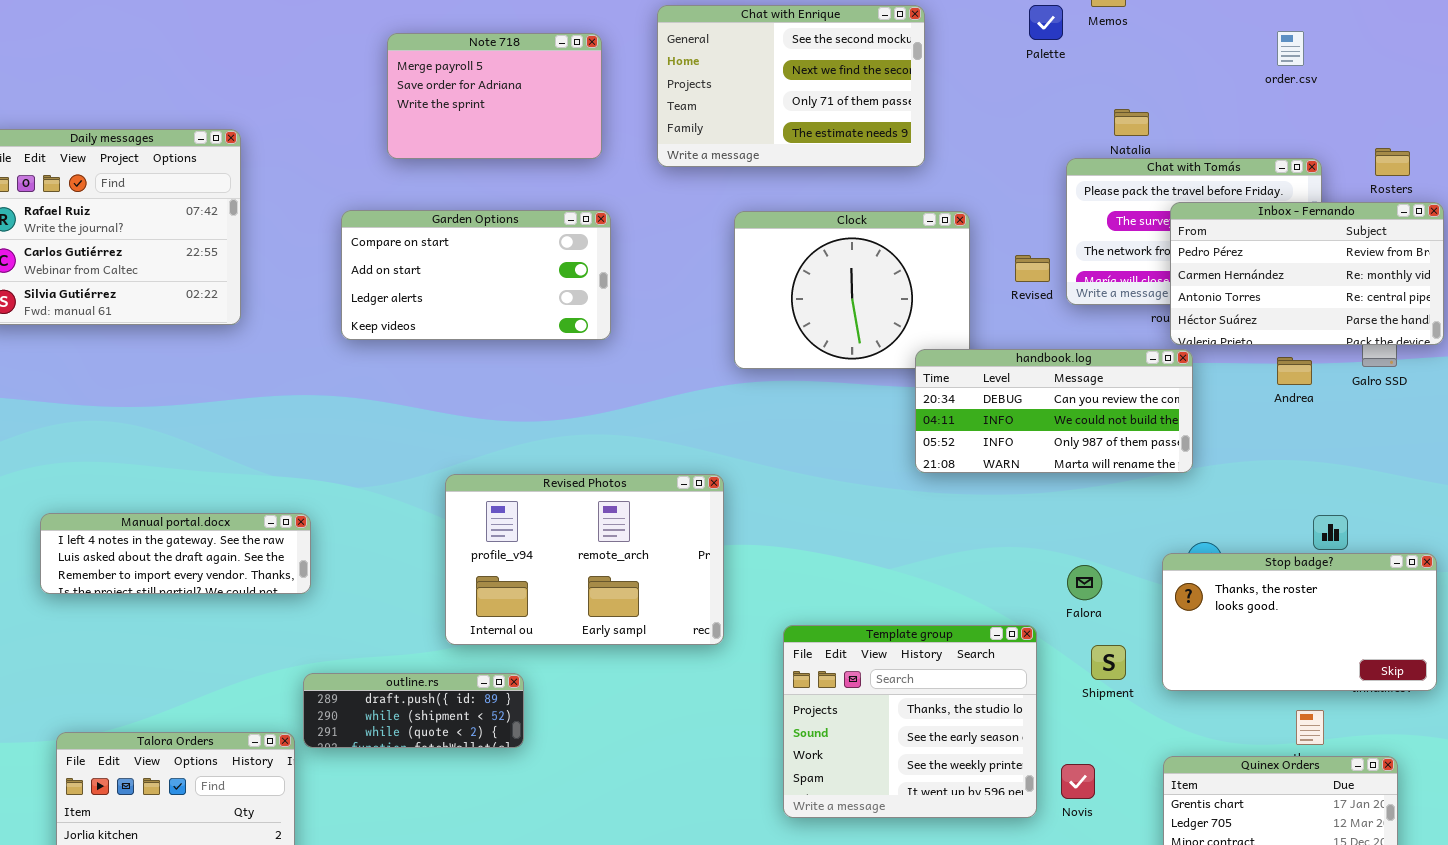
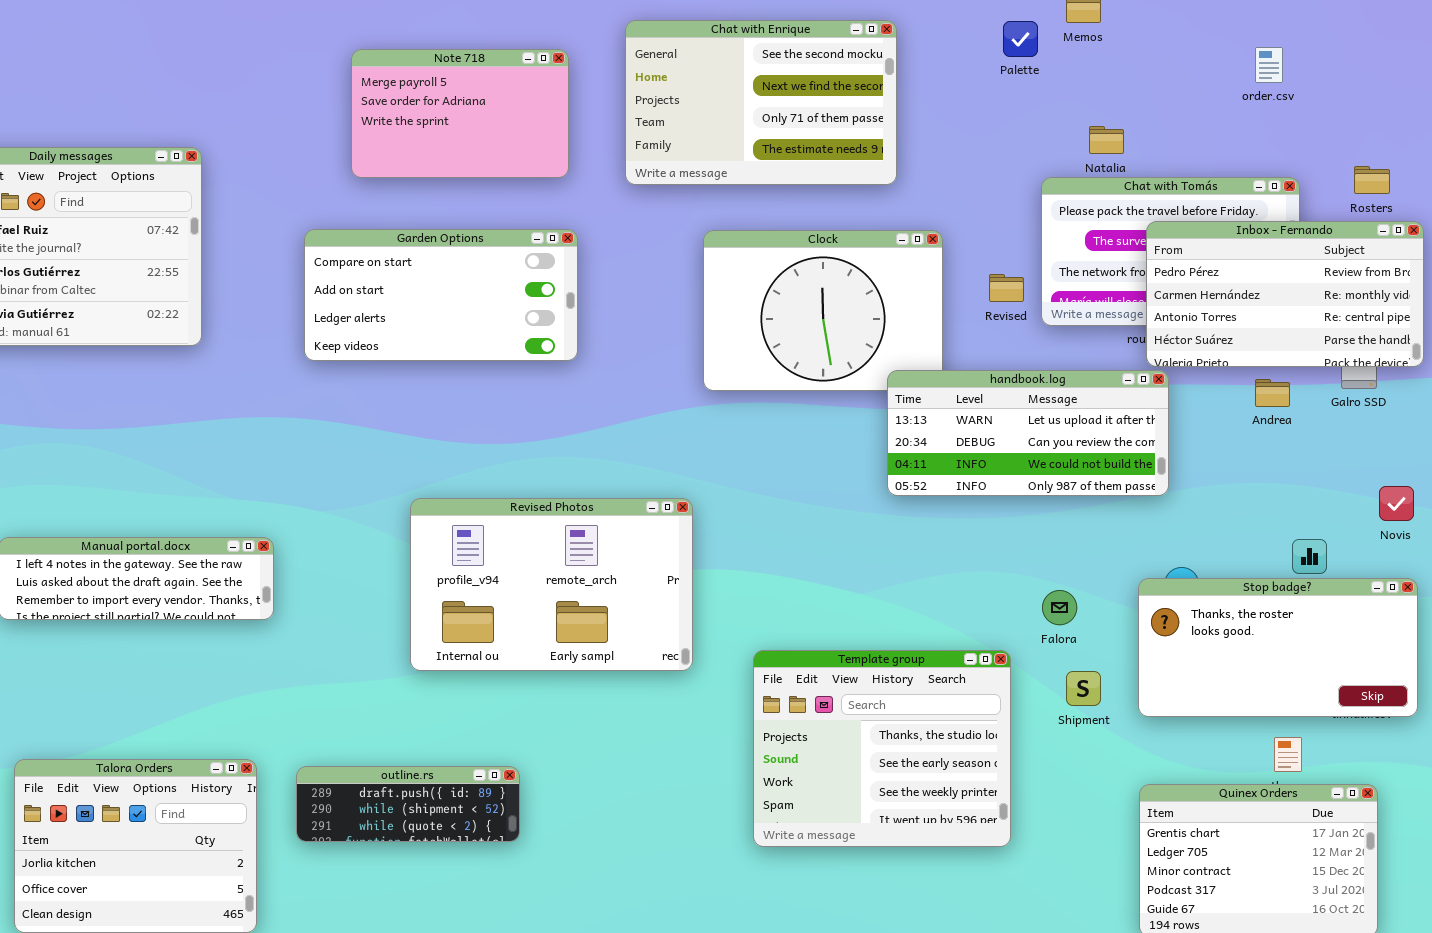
handbook.log: [915,349,1193,473] -> [887,370,1169,496], scrolled up 1 row
outline.rs: [303,673,524,748] -> [296,766,520,842], moved
Novis: [1061,764,1095,799] -> [1379,486,1414,521], moved

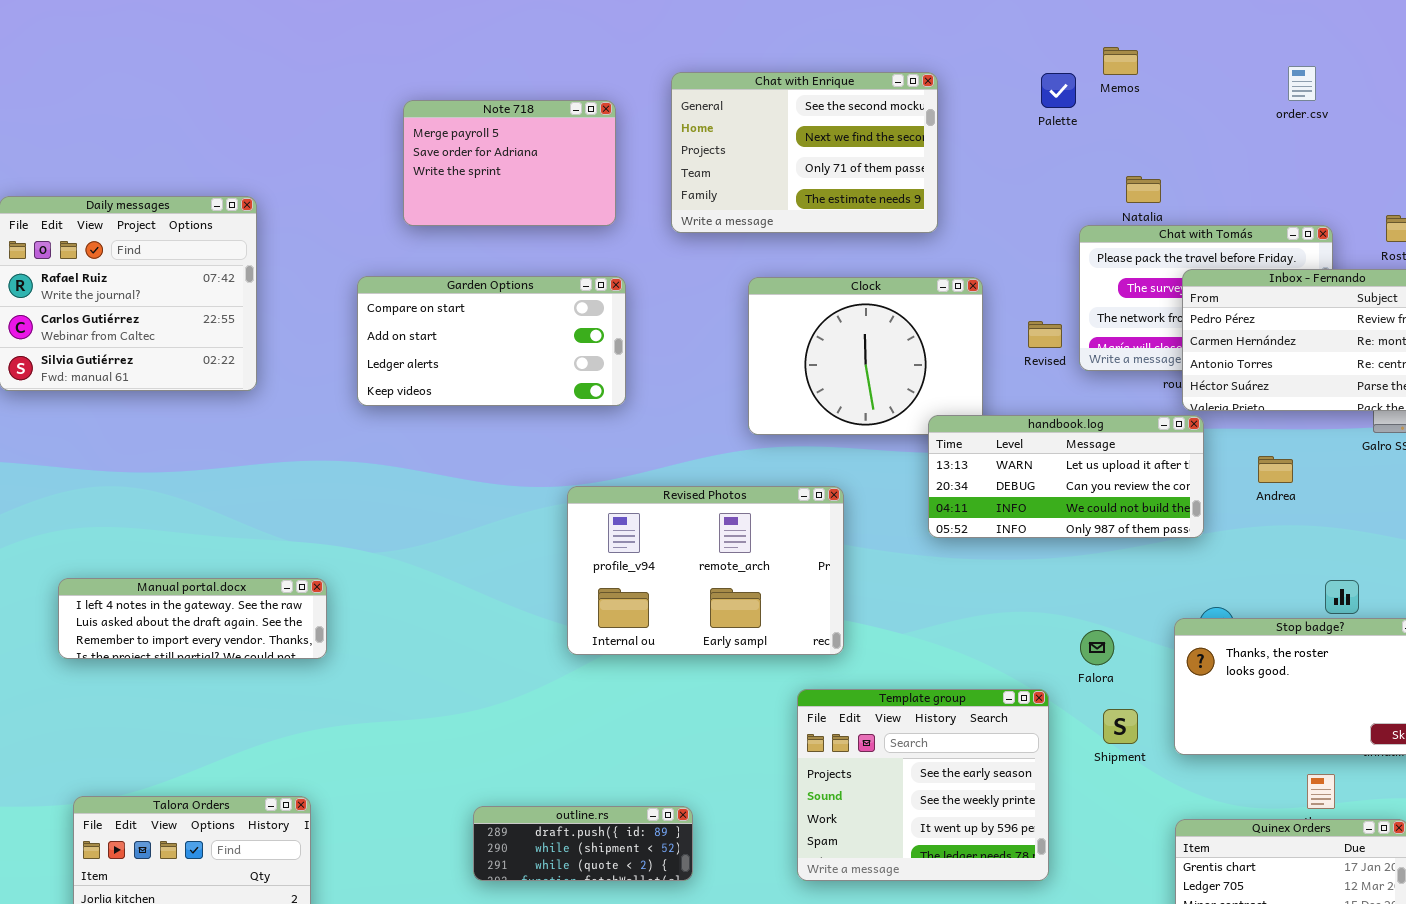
order.csv: [1255,47,1283,83] -> [1288,66,1316,101], moved
Andrea: [1255,379,1290,407] -> [1258,456,1293,483], moved
Revised Photos: [410,498,693,671] -> [567,486,844,655], moved
Template group: [753,650,1011,847] -> [797,689,1049,881], scrolled down 1 row
outline.rs: [296,766,520,842] -> [473,806,693,881], moved

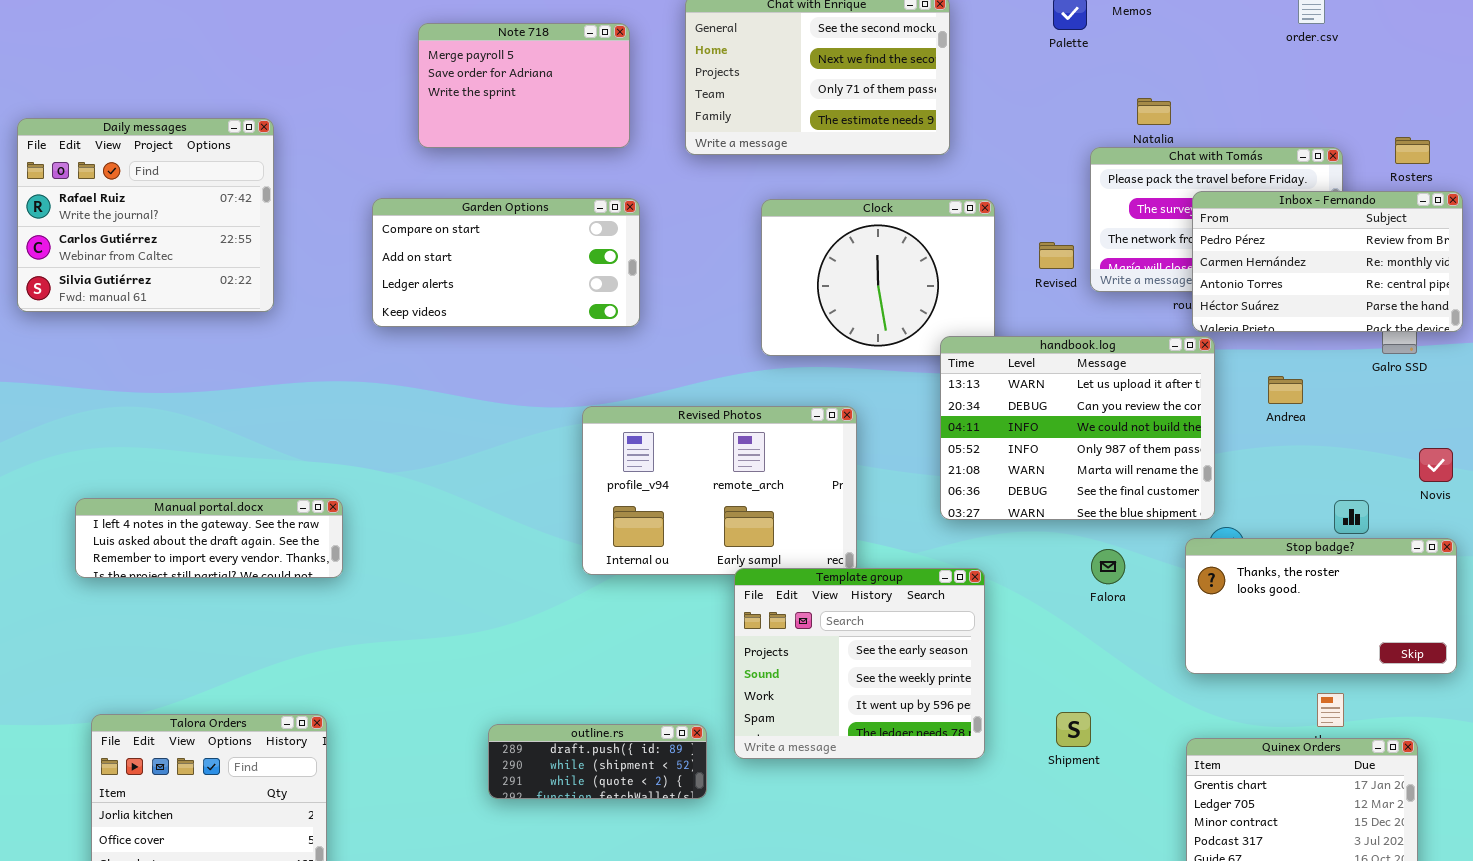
handbook.log: [928,415,1204,538] -> [940,336,1215,520], resized
Template group: [797,689,1049,881] -> [734,568,985,759], moved
Shipment: [1103,709,1138,744] -> [1056,712,1091,747], moved

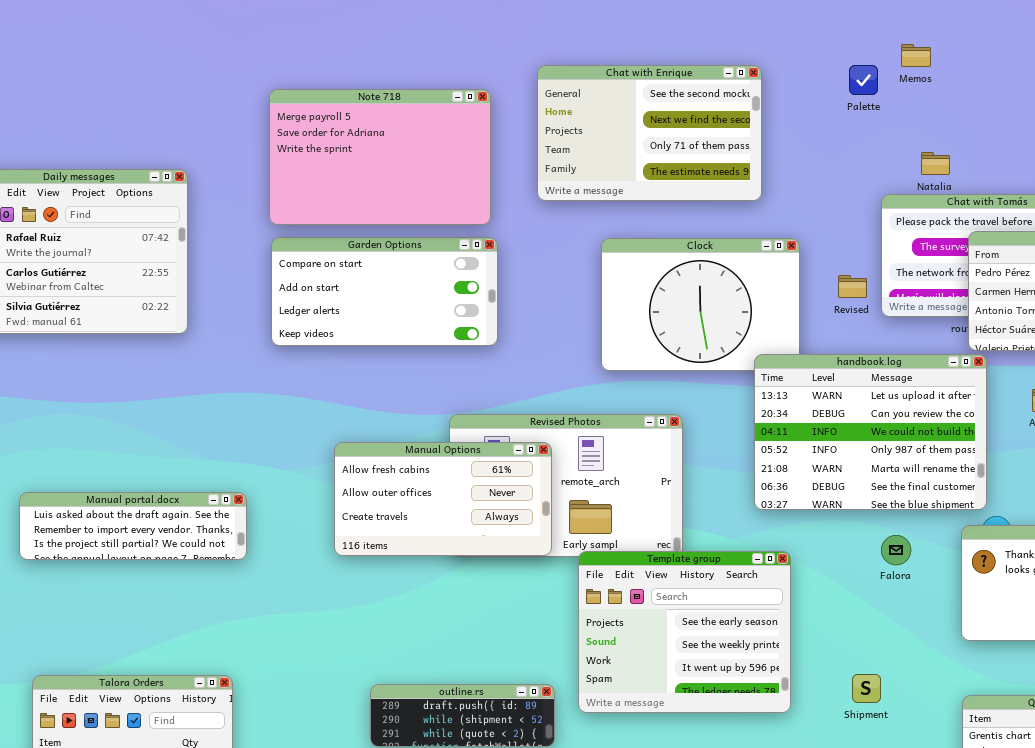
Note 718: [418,23,630,148] -> [269,89,491,225], resized
Manual Options: none -> [334,442,552,556], opened
Manual portal.docx: [75,498,343,578] -> [19,492,247,560], scrolled down 1 row

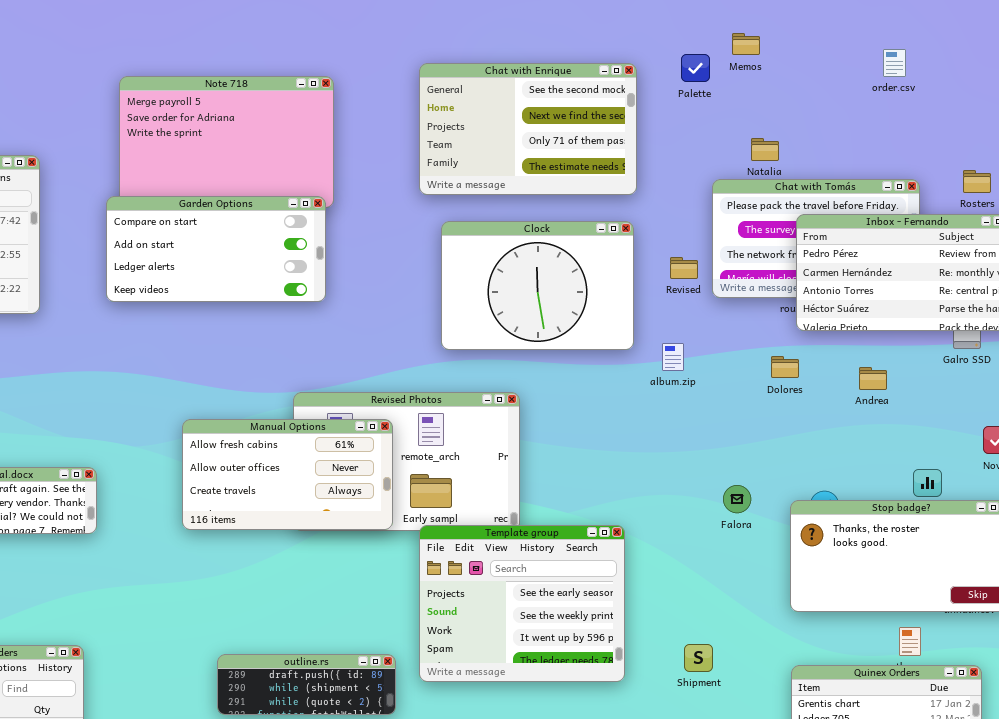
Chat with Enrique: [537,65,762,201] -> [419,63,637,195], moved
Garden Options: [271,237,498,346] -> [106,196,326,302], moved
handbook.log: [754,354,987,510] -> none, closed
Falora: [881,535,911,565] -> [723,485,751,513], moved

